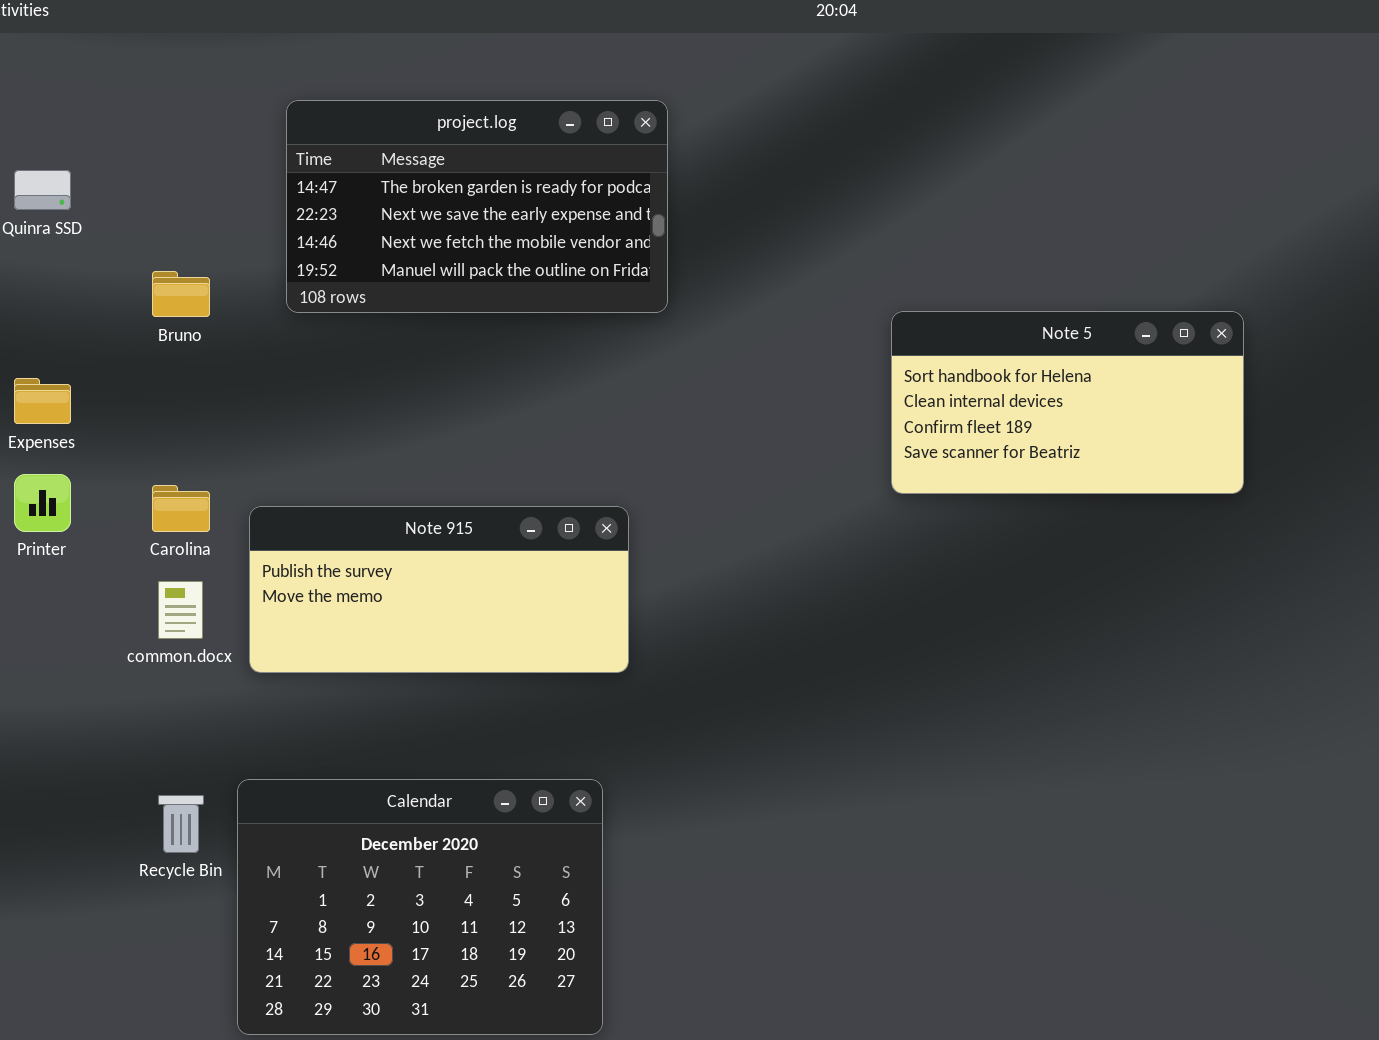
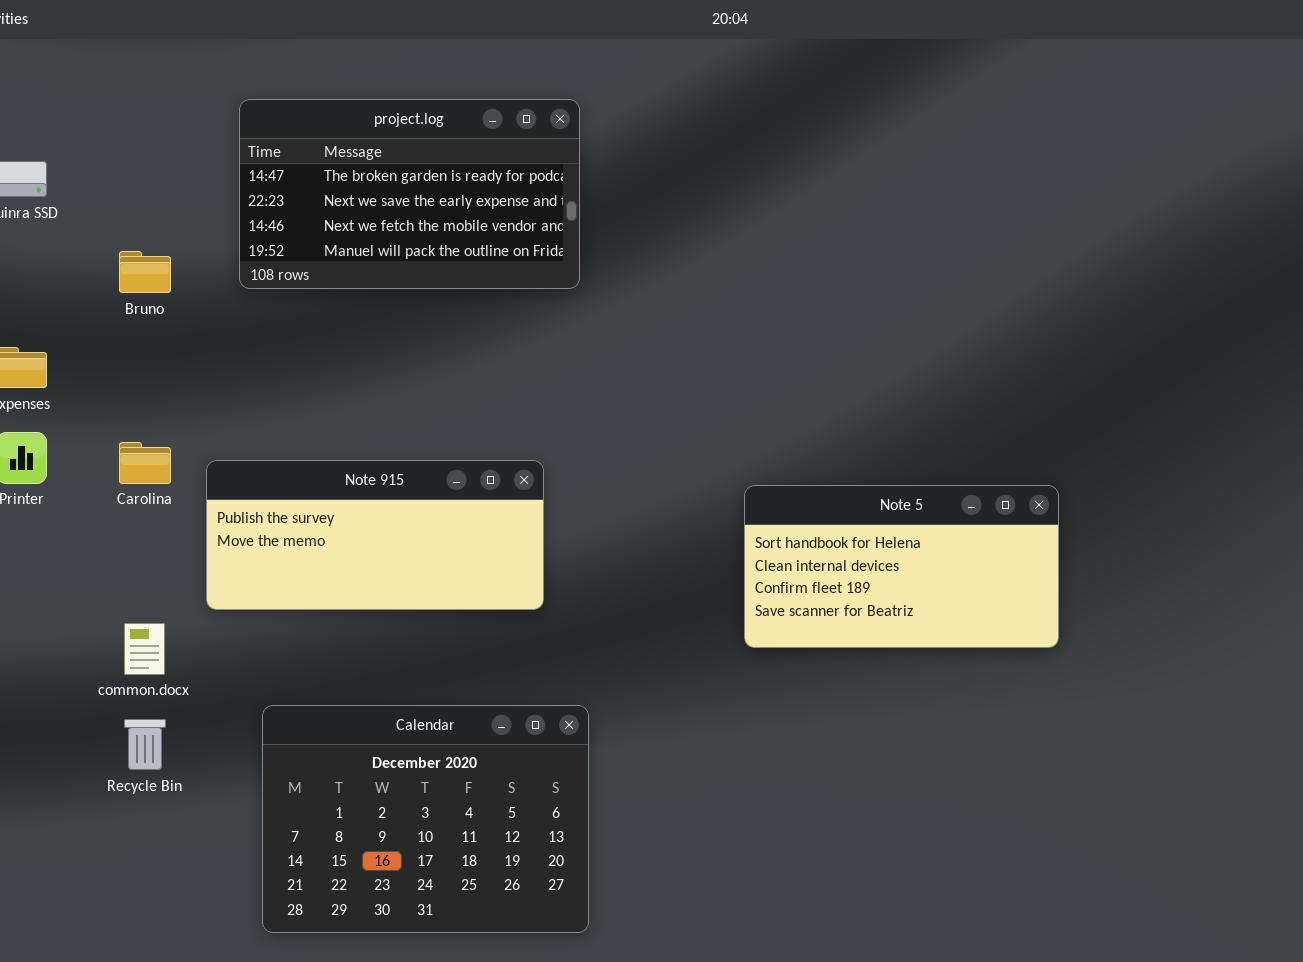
Note 5: [891,311,1244,494] -> [744,485,1059,648], moved
common.docx: [158,581,203,639] -> [124,623,165,675], moved
Calendar: [237,779,603,1035] -> [262,705,589,933], moved

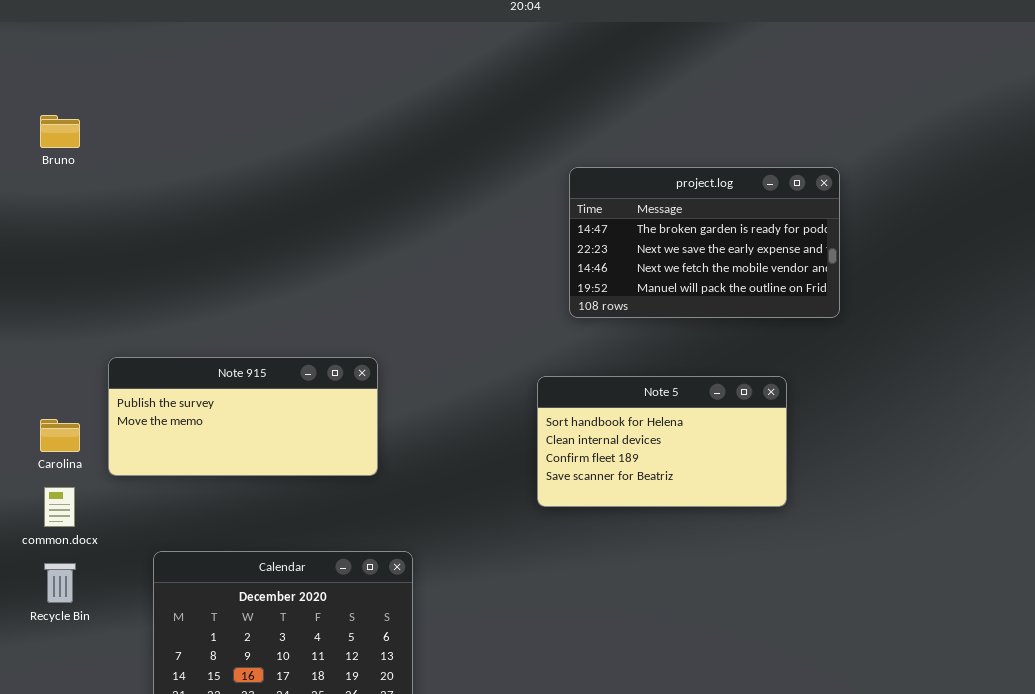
project.log: [239,99,580,289] -> [569,167,840,318], moved
Bruno: [119,251,171,293] -> [40,115,80,148], moved
Carolina: [119,442,171,484] -> [40,419,80,452], moved

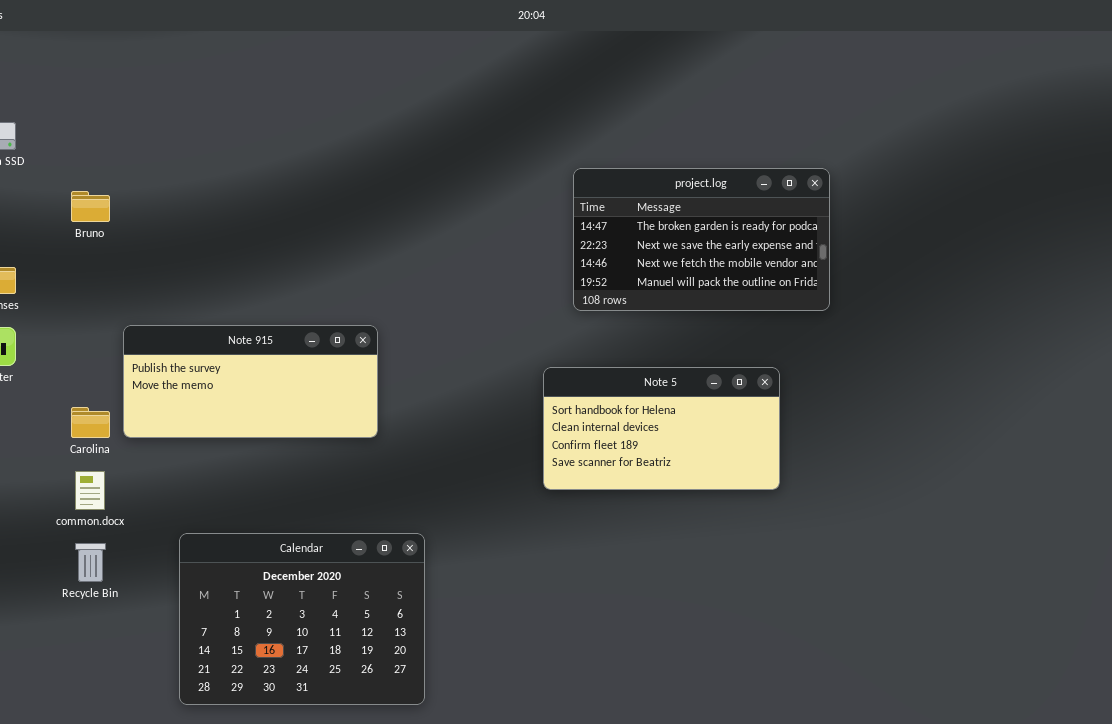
Bruno: [40,115,80,148] -> [71,191,110,222], moved
Note 915: [108,357,378,476] -> [123,325,378,438], moved

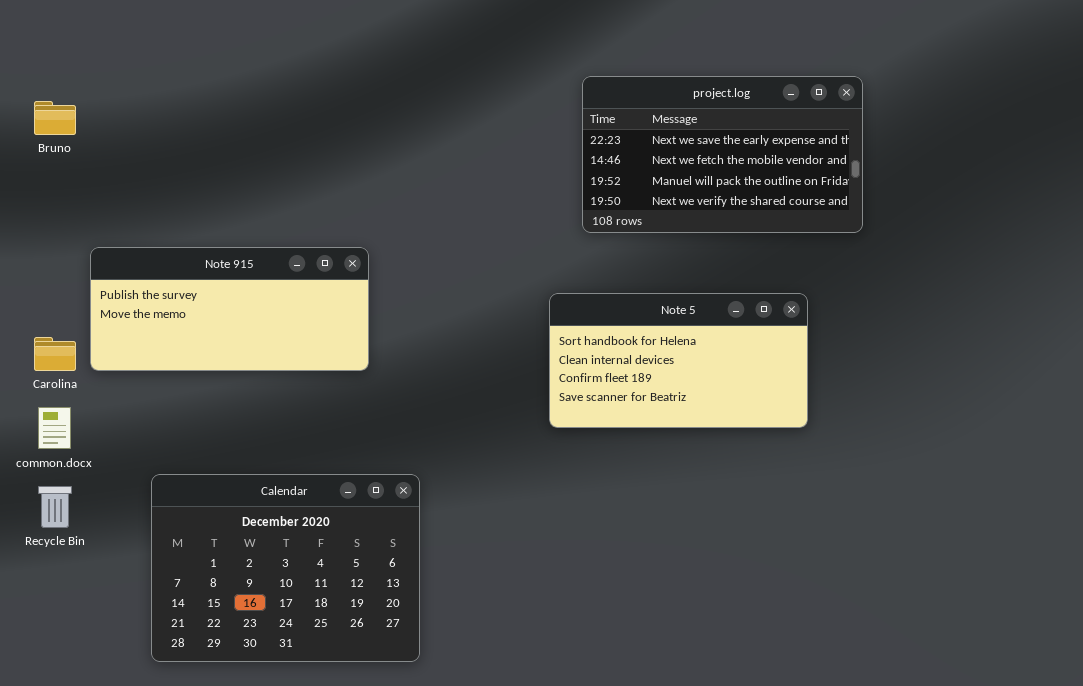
project.log: [573,168,830,311] -> [582,76,863,233], scrolled down 1 row

